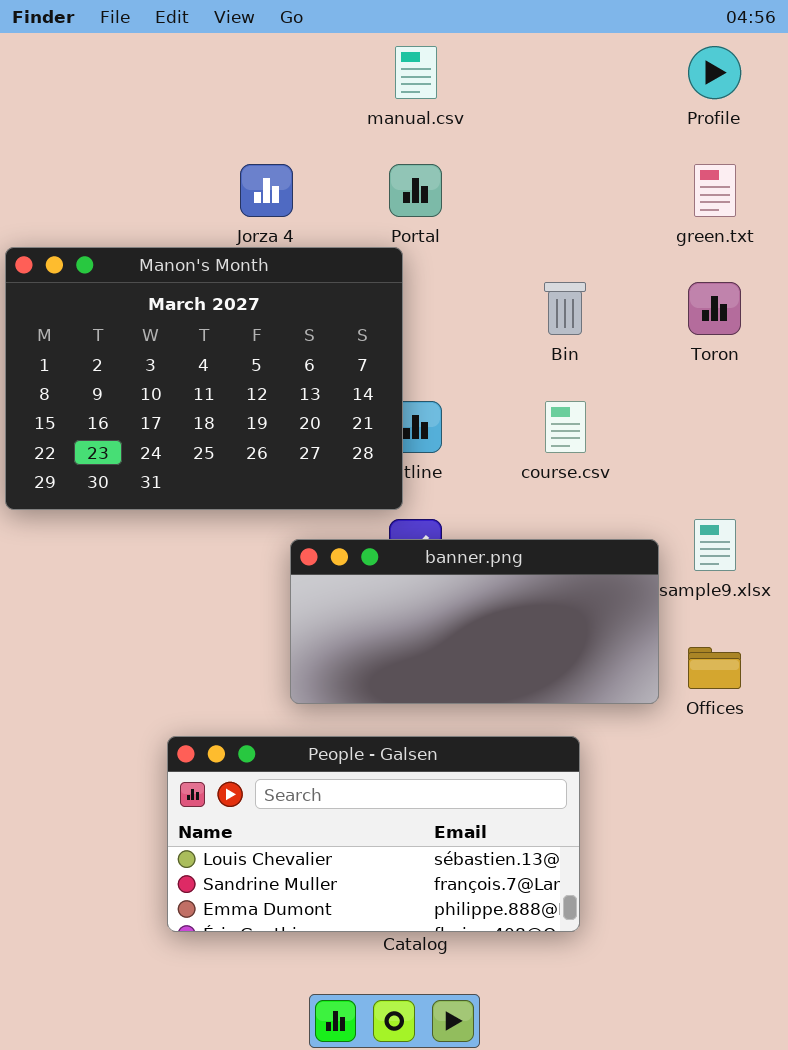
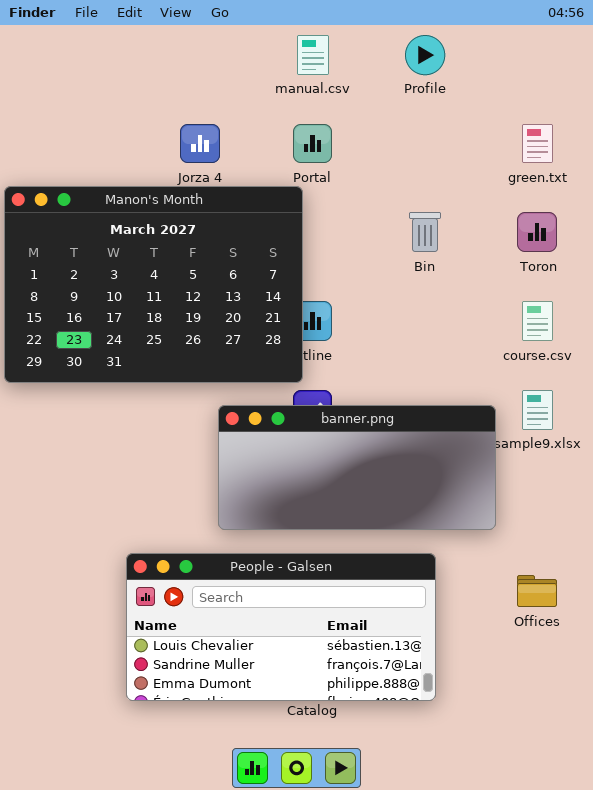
Profile: [688,46,741,99] -> [405,35,445,75], moved
course.csv: [545,401,586,453] -> [522,301,553,341], moved
Offices: [688,647,741,689] -> [517,575,557,607], moved

